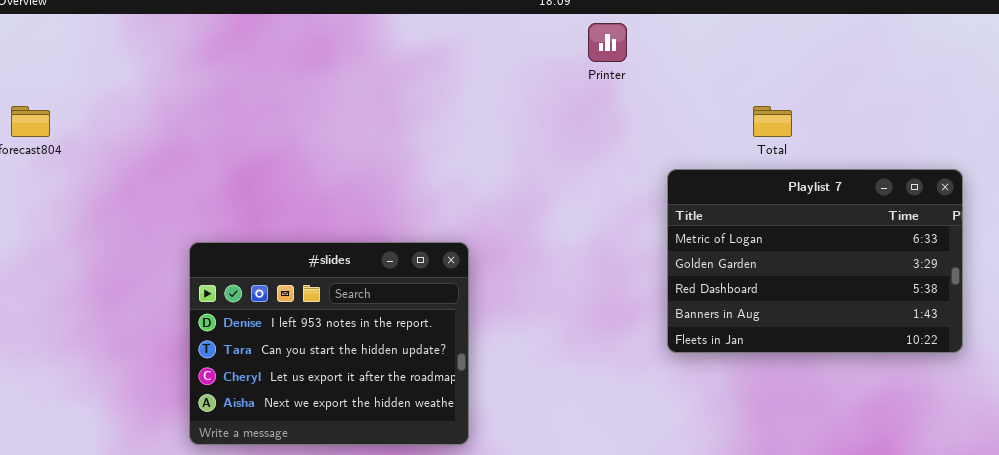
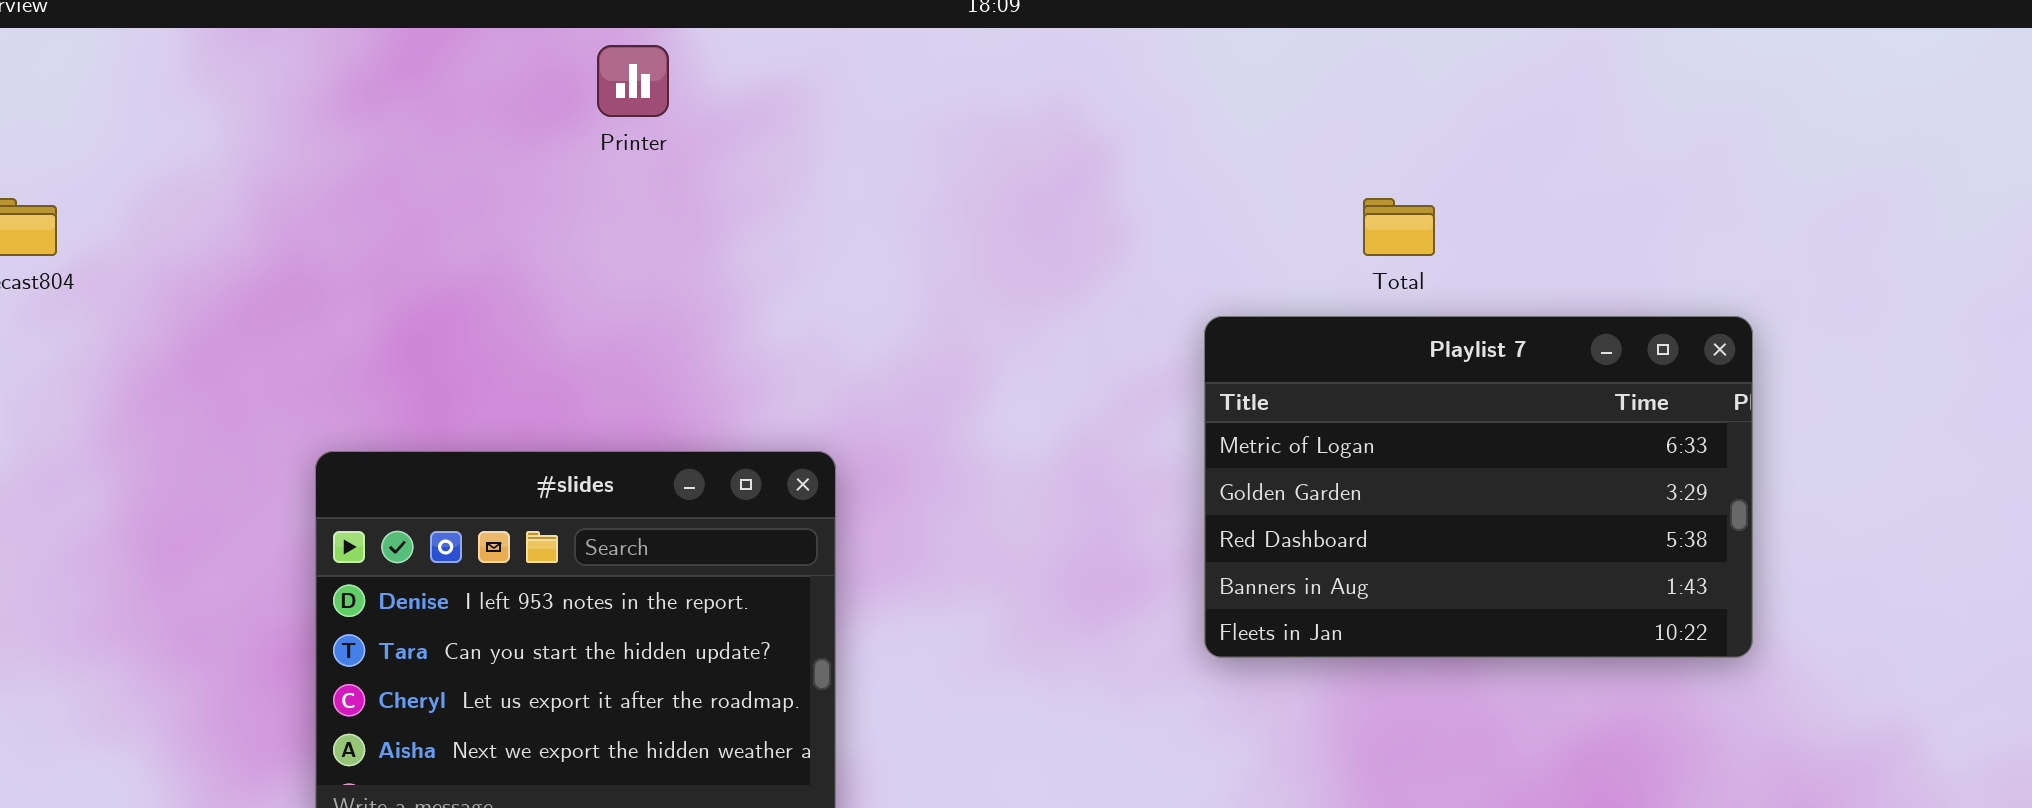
Printer: [588,23,627,62] -> [597,45,669,117], moved

